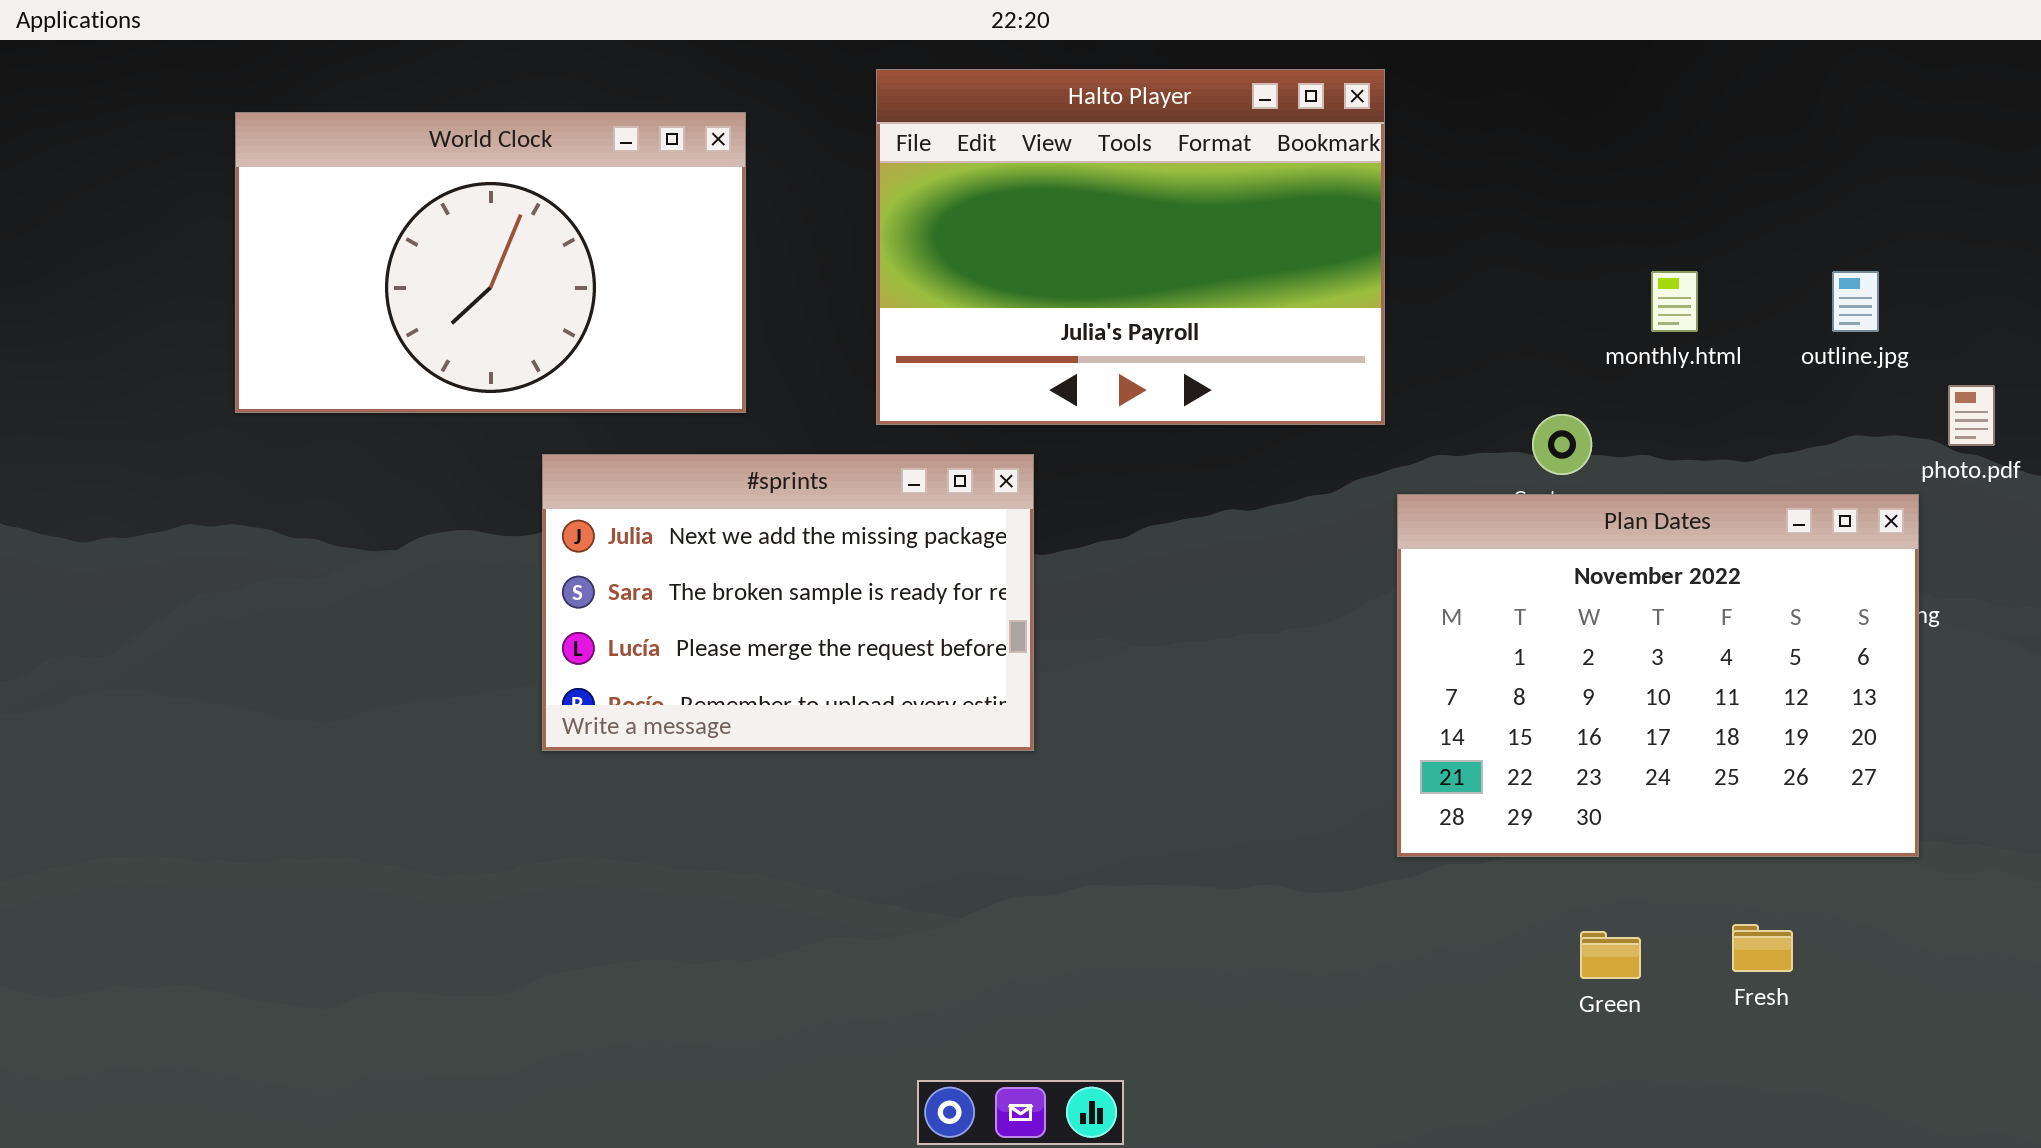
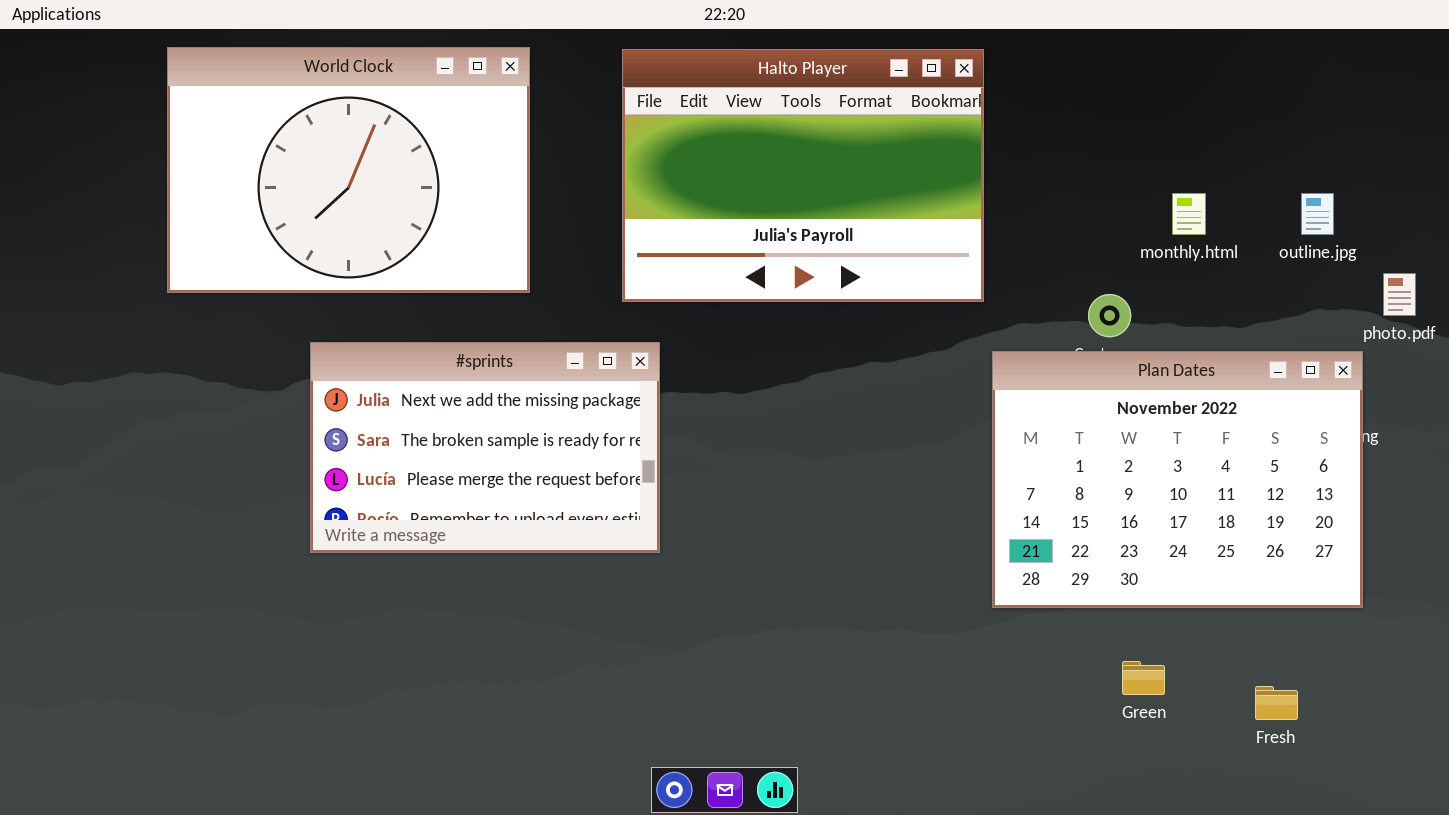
World Clock: [235,112,746,413] -> [167,47,530,293], resized
#sprints: [542,454,1034,751] -> [310,342,660,553], moved
Fresh: [1732,924,1793,972] -> [1255,686,1298,720], moved

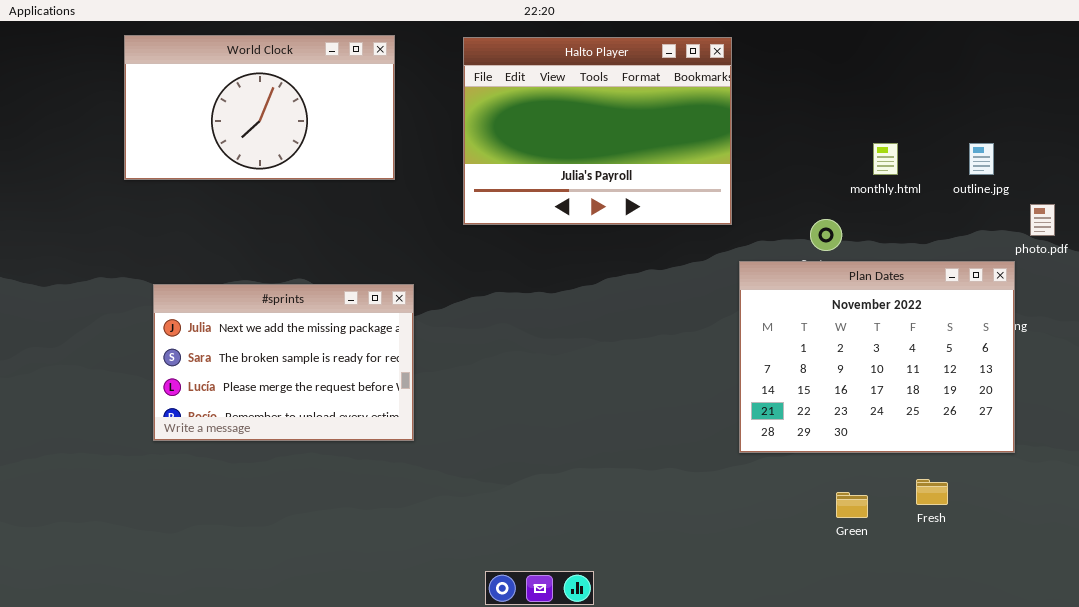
World Clock: [167,47,530,293] -> [124,35,395,180], resized
#sprints: [310,342,660,553] -> [153,284,414,441], moved
Fresh: [1255,686,1298,720] -> [916,479,948,505], moved

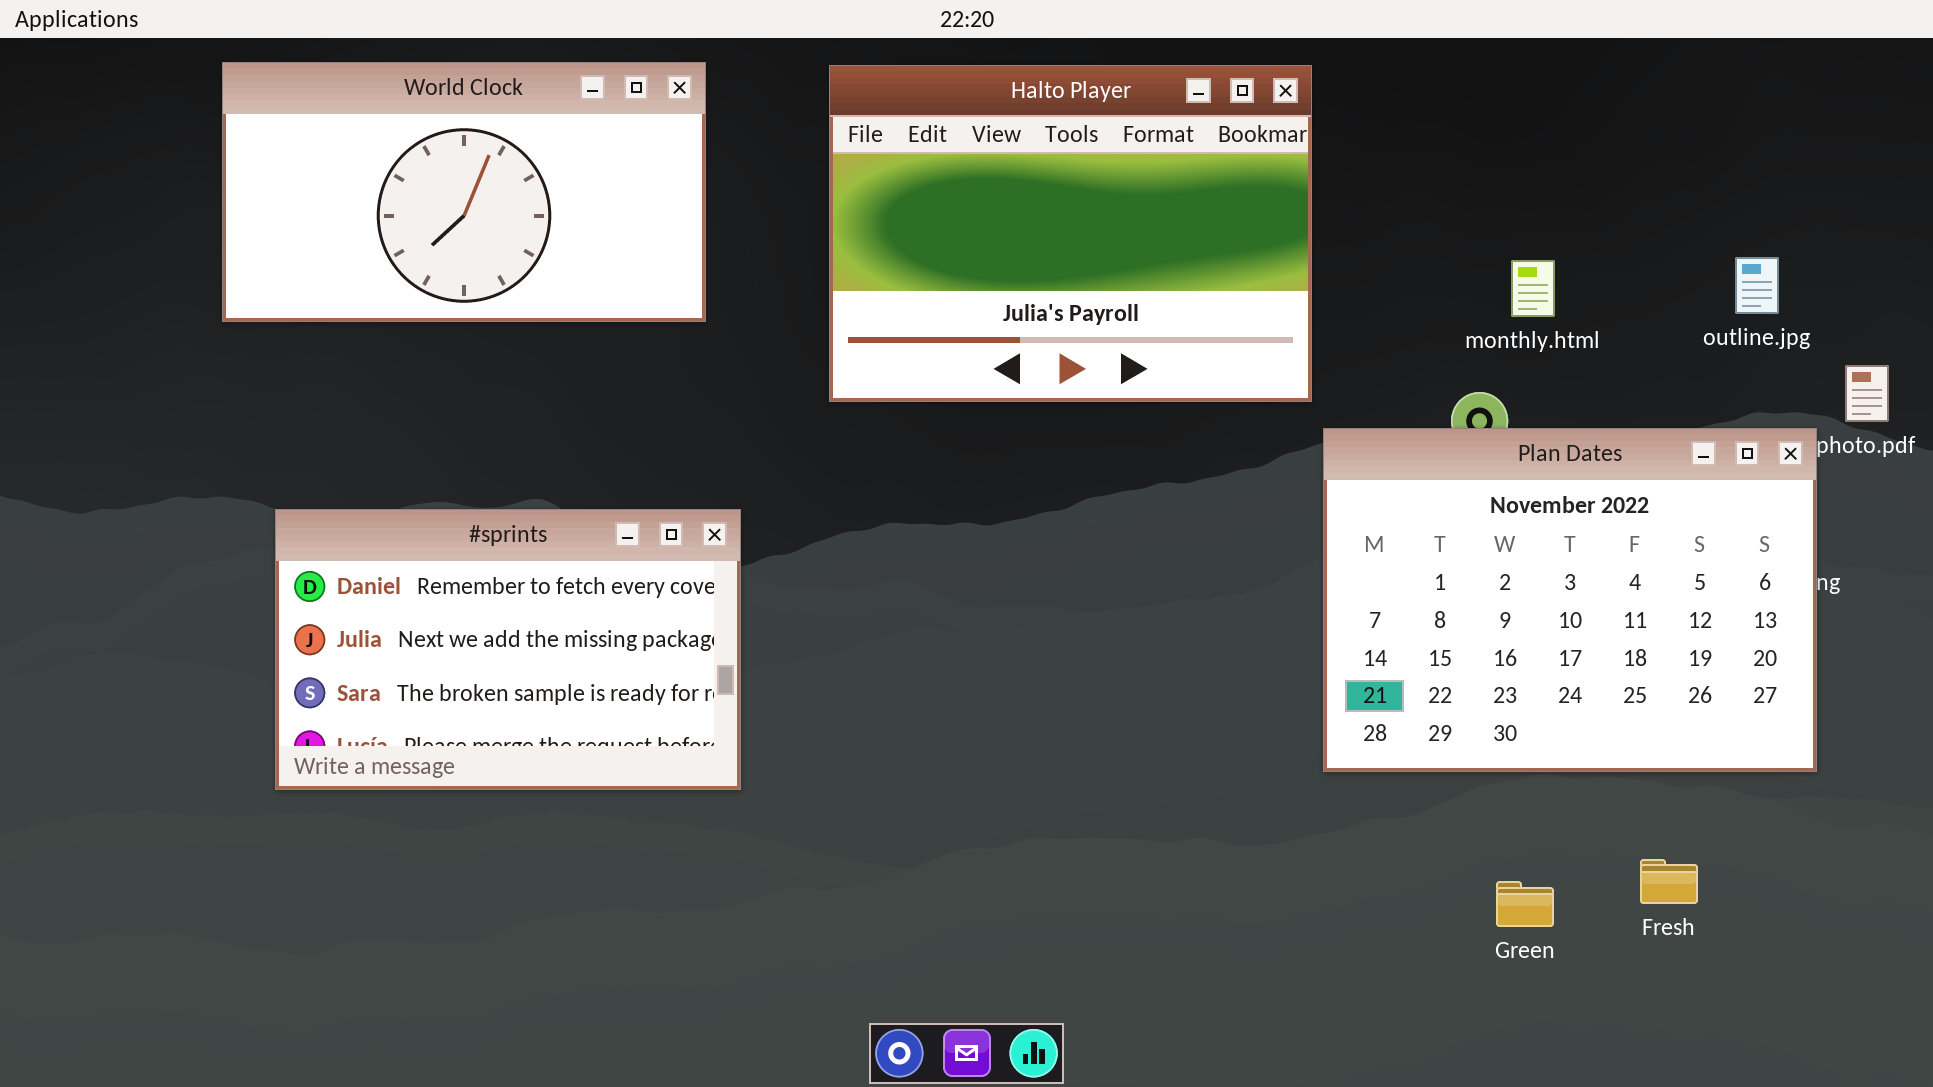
monthly.html: [873,143,898,175] -> [1511,260,1555,317], moved
Plan Dates: [739,261,1015,453] -> [1323,428,1817,772], moved
#sprints: [153,284,414,441] -> [275,509,741,790], scrolled up 1 row

